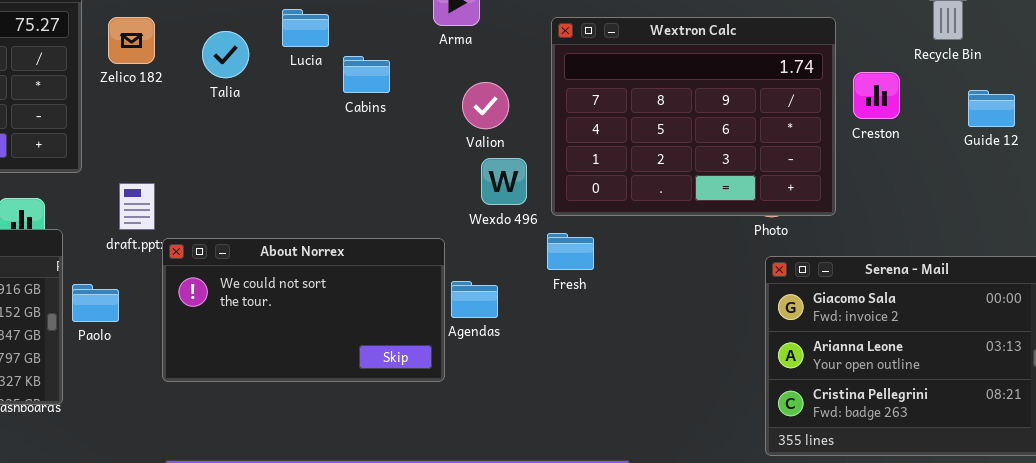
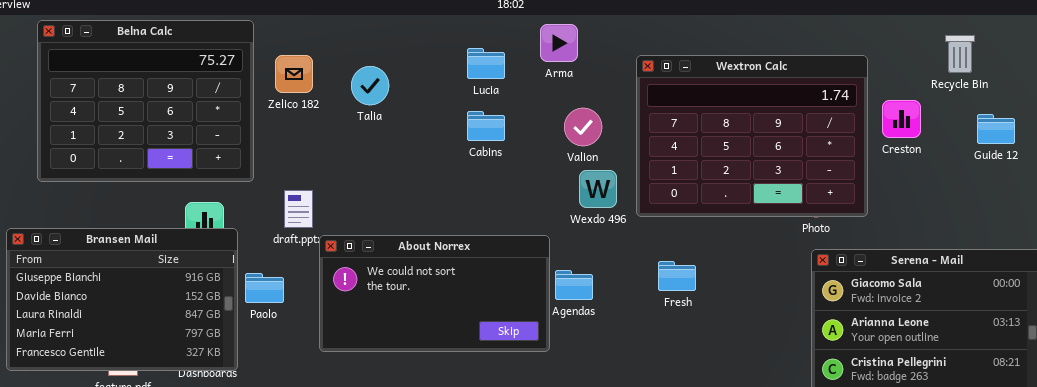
Lucia: [282,9,329,47] -> [467,48,505,79], moved
Cabins: [343,56,390,93] -> [467,111,505,141], moved
Fresh: [547,233,594,270] -> [658,261,696,291], moved

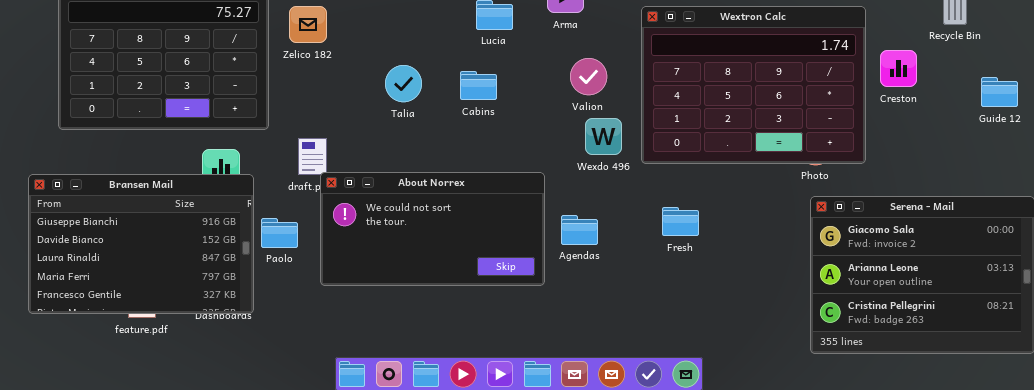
Talia: [351,66,389,105] -> [385,65,422,102], moved
Cabins: [467,111,505,141] -> [460,71,497,100], moved
Guide 12: [977,114,1015,144] -> [981,77,1018,107], moved
About Norrex: [319,235,550,352] -> [320,172,545,286], moved

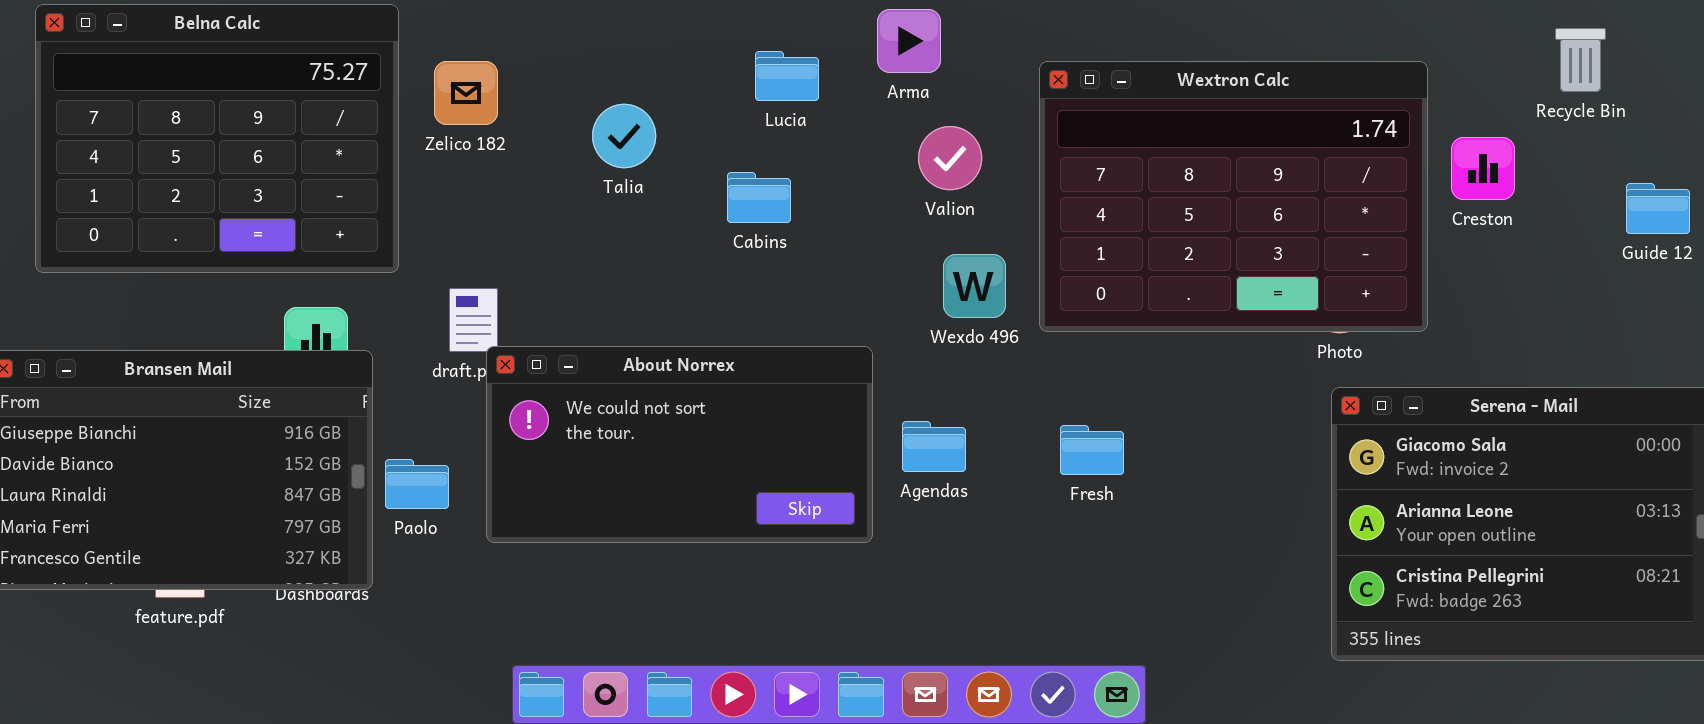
Valion: [570,58,607,95] -> [918,126,982,190], moved
Talia: [385,65,422,102] -> [592,104,656,168], moved
Fresh: [662,207,699,236] -> [1060,425,1124,475], moved
Paolo: [261,218,298,248] -> [385,459,449,509], moved

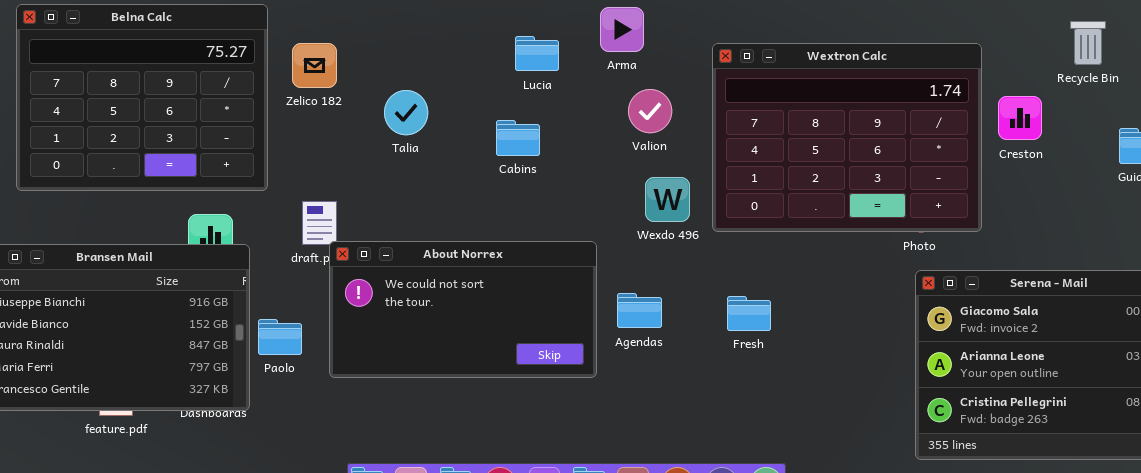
Talia: [592,104,656,168] -> [384,90,428,135], moved

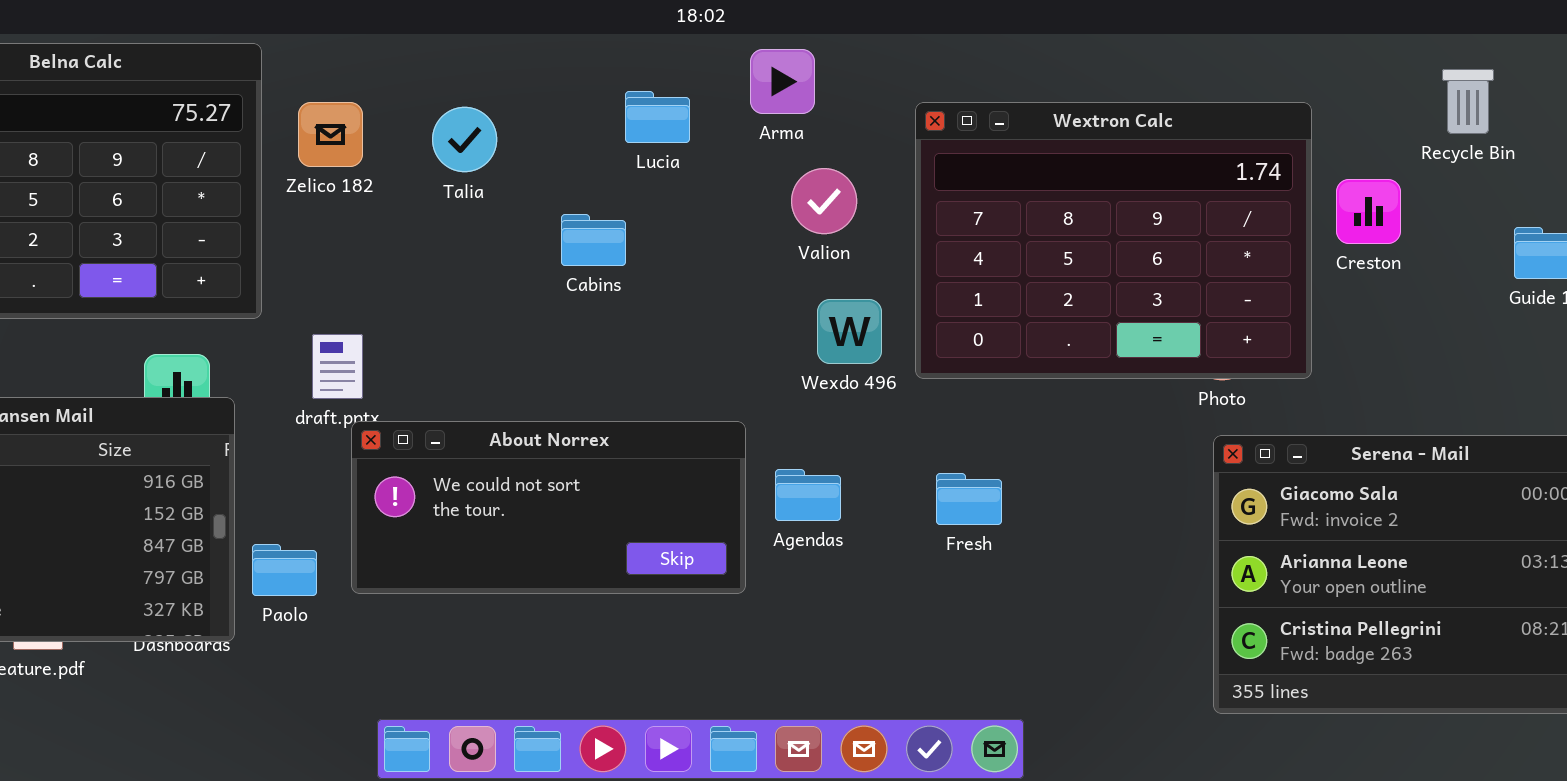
Talia: [384,90,428,135] -> [432,107,497,172], moved
Cabins: [496,120,540,156] -> [561,214,626,266], moved
About Norrex: [329,241,597,378] -> [351,421,746,594], resized
Paolo: [258,319,302,355] -> [252,544,317,596], moved

